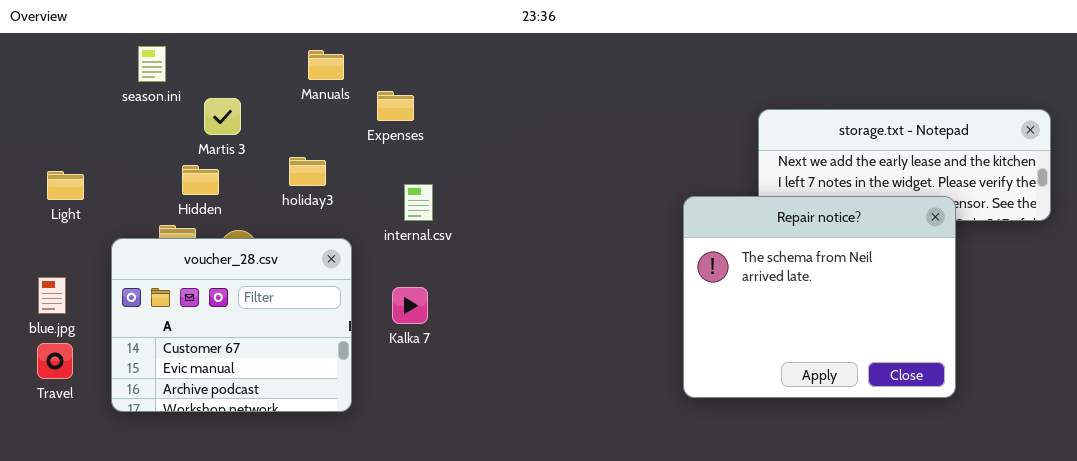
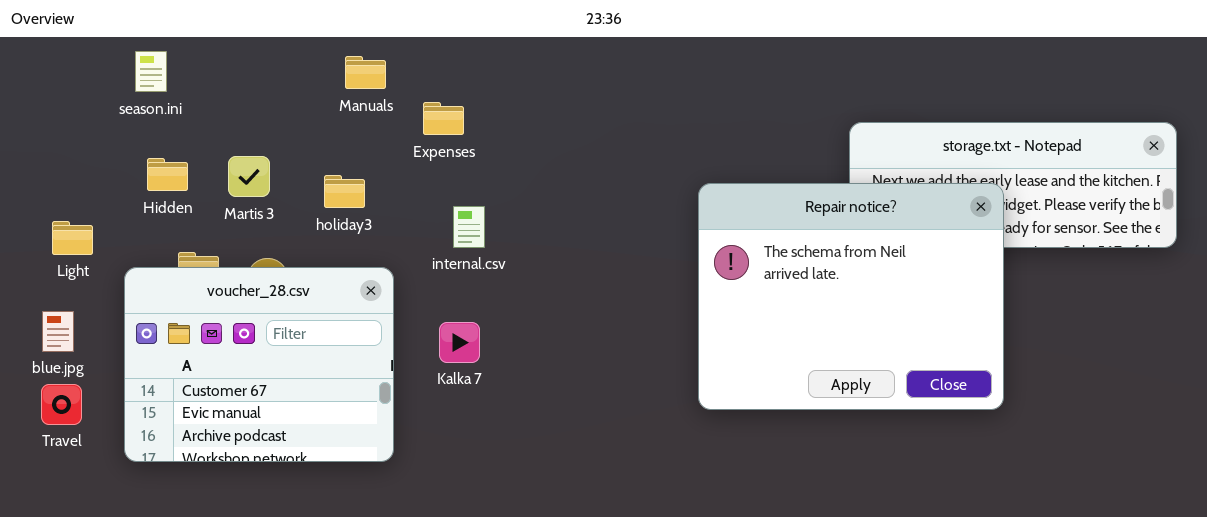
season.ini: [138,46,166,82] -> [135,51,167,92], moved
Martis 3: [204,98,241,135] -> [228,156,270,197], moved
Hidden: [182,165,219,195] -> [147,158,188,191], moved
Light: [47,171,84,200] -> [52,221,93,255], moved
Repair notice?: [683,196,956,398] -> [698,183,1004,410], moved

